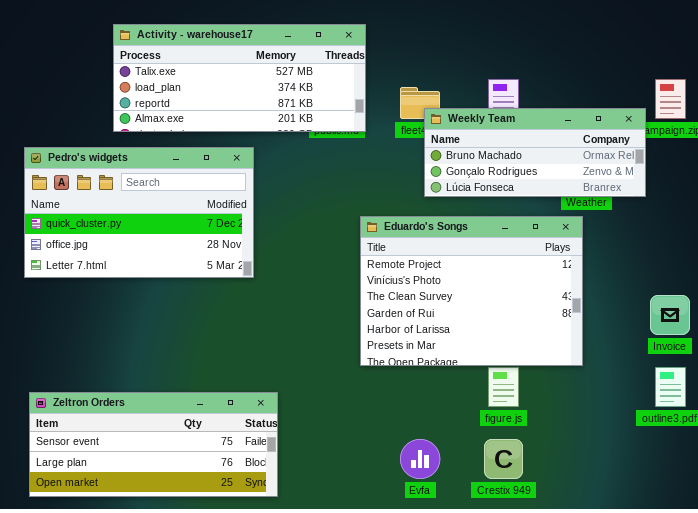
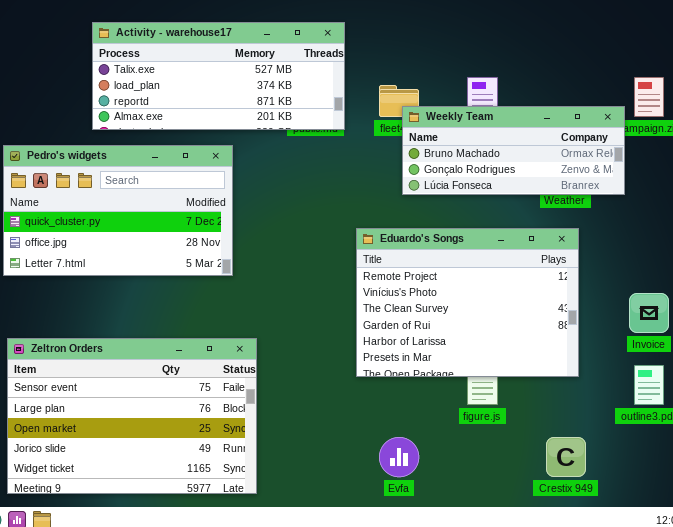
Eduardo's Songs: [360,216,583,366] -> [356,228,579,377], moved
Zeltron Orders: [29,392,278,497] -> [7,338,257,494], resized
Crestix 949: [484,439,523,479] -> [546,437,586,477], moved

